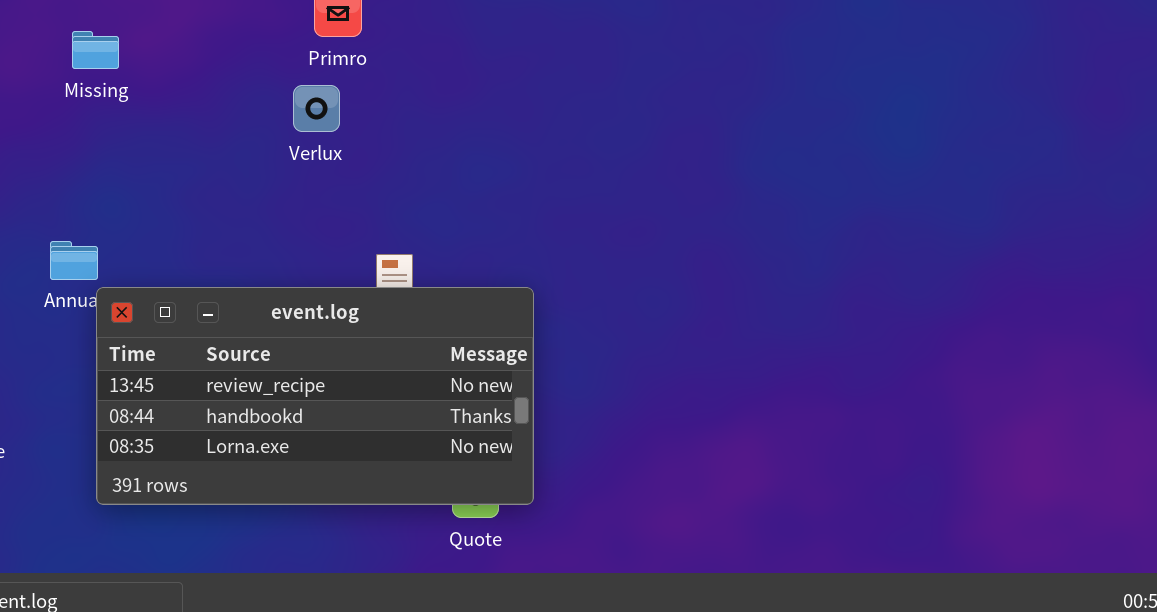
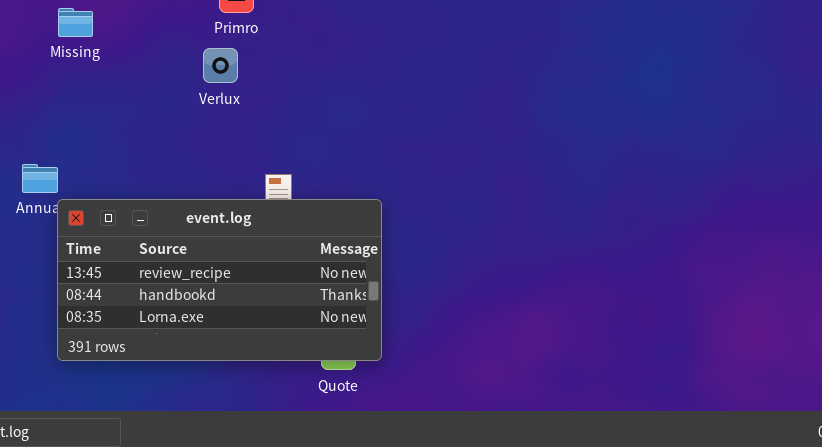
Missing: [72,31,119,69] -> [58,8,93,37], moved

